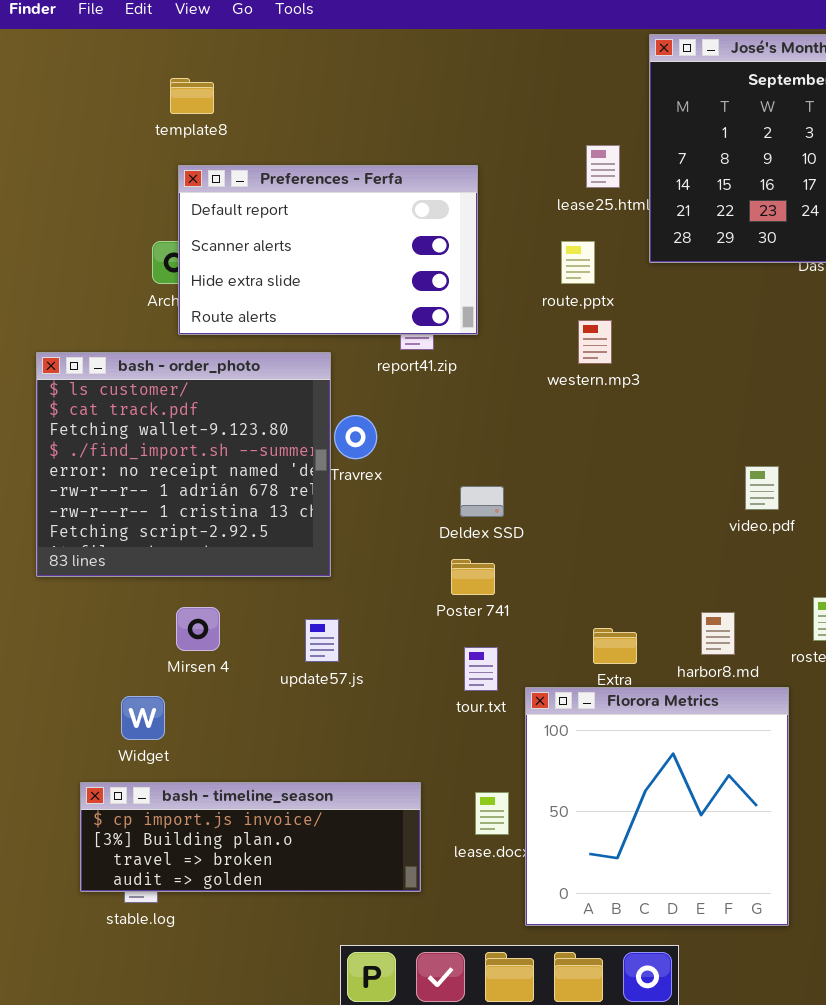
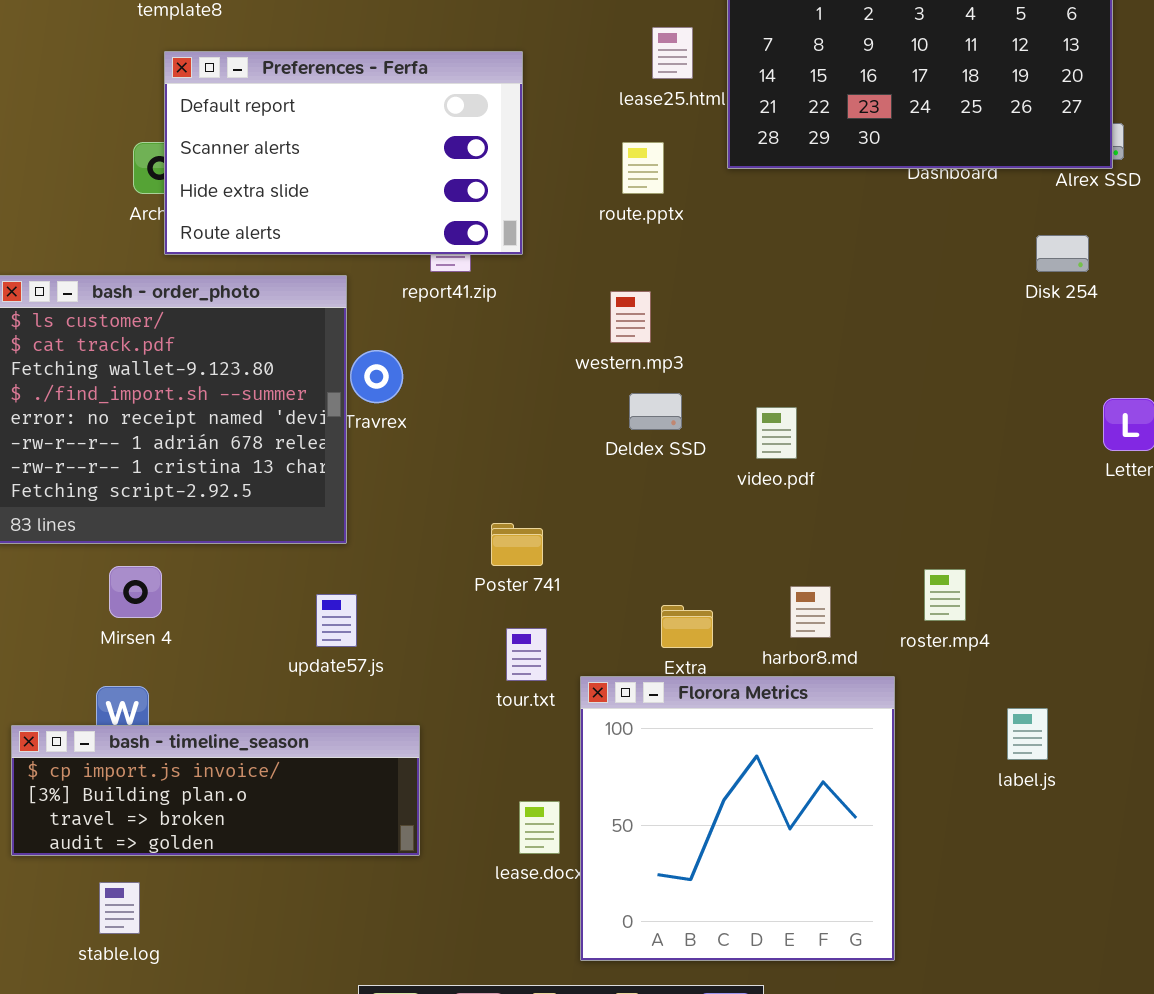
western.mp3: [578,320,612,364] -> [610,291,651,343], moved
video.pdf: [745,466,779,510] -> [756,407,797,459], moved
Deldex SSD: [460,486,504,517] -> [629,393,682,430], moved
Mirsen 4: [176,607,220,651] -> [109,566,162,618], moved
bash - timeline_season: [80,782,421,892] -> [11,725,420,856], moved

